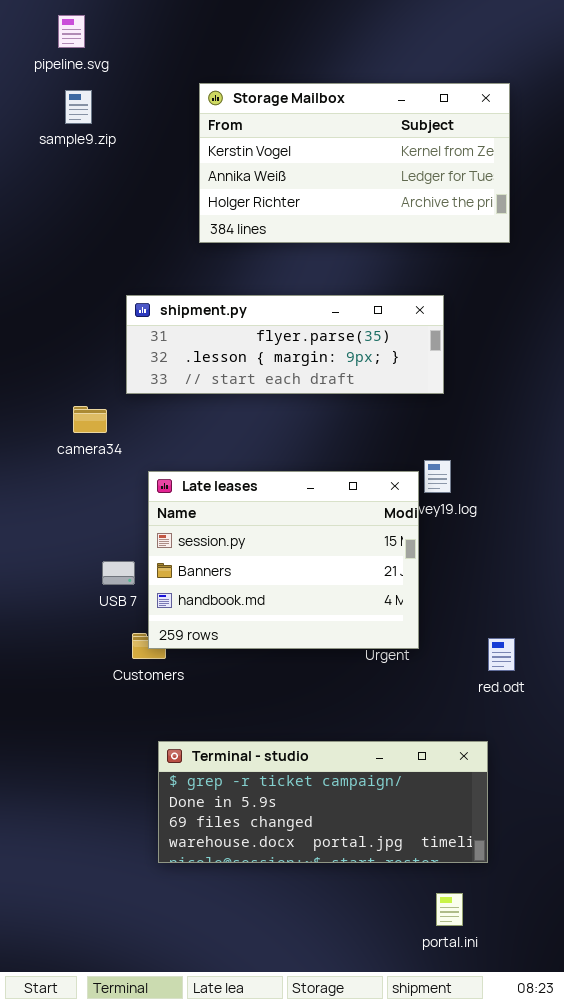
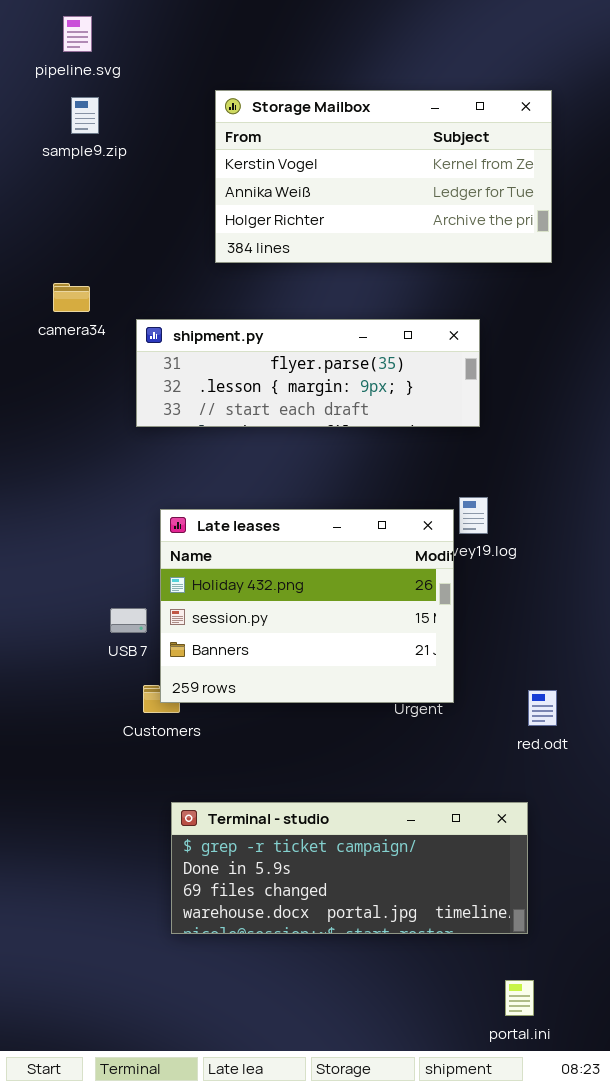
camera34: [73,406,107,433] -> [53,283,90,312], moved
Late leases: [148,471,419,649] -> [160,509,454,703], scrolled up 1 row
portal.ini: [436,893,463,926] -> [505,980,534,1016], moved

